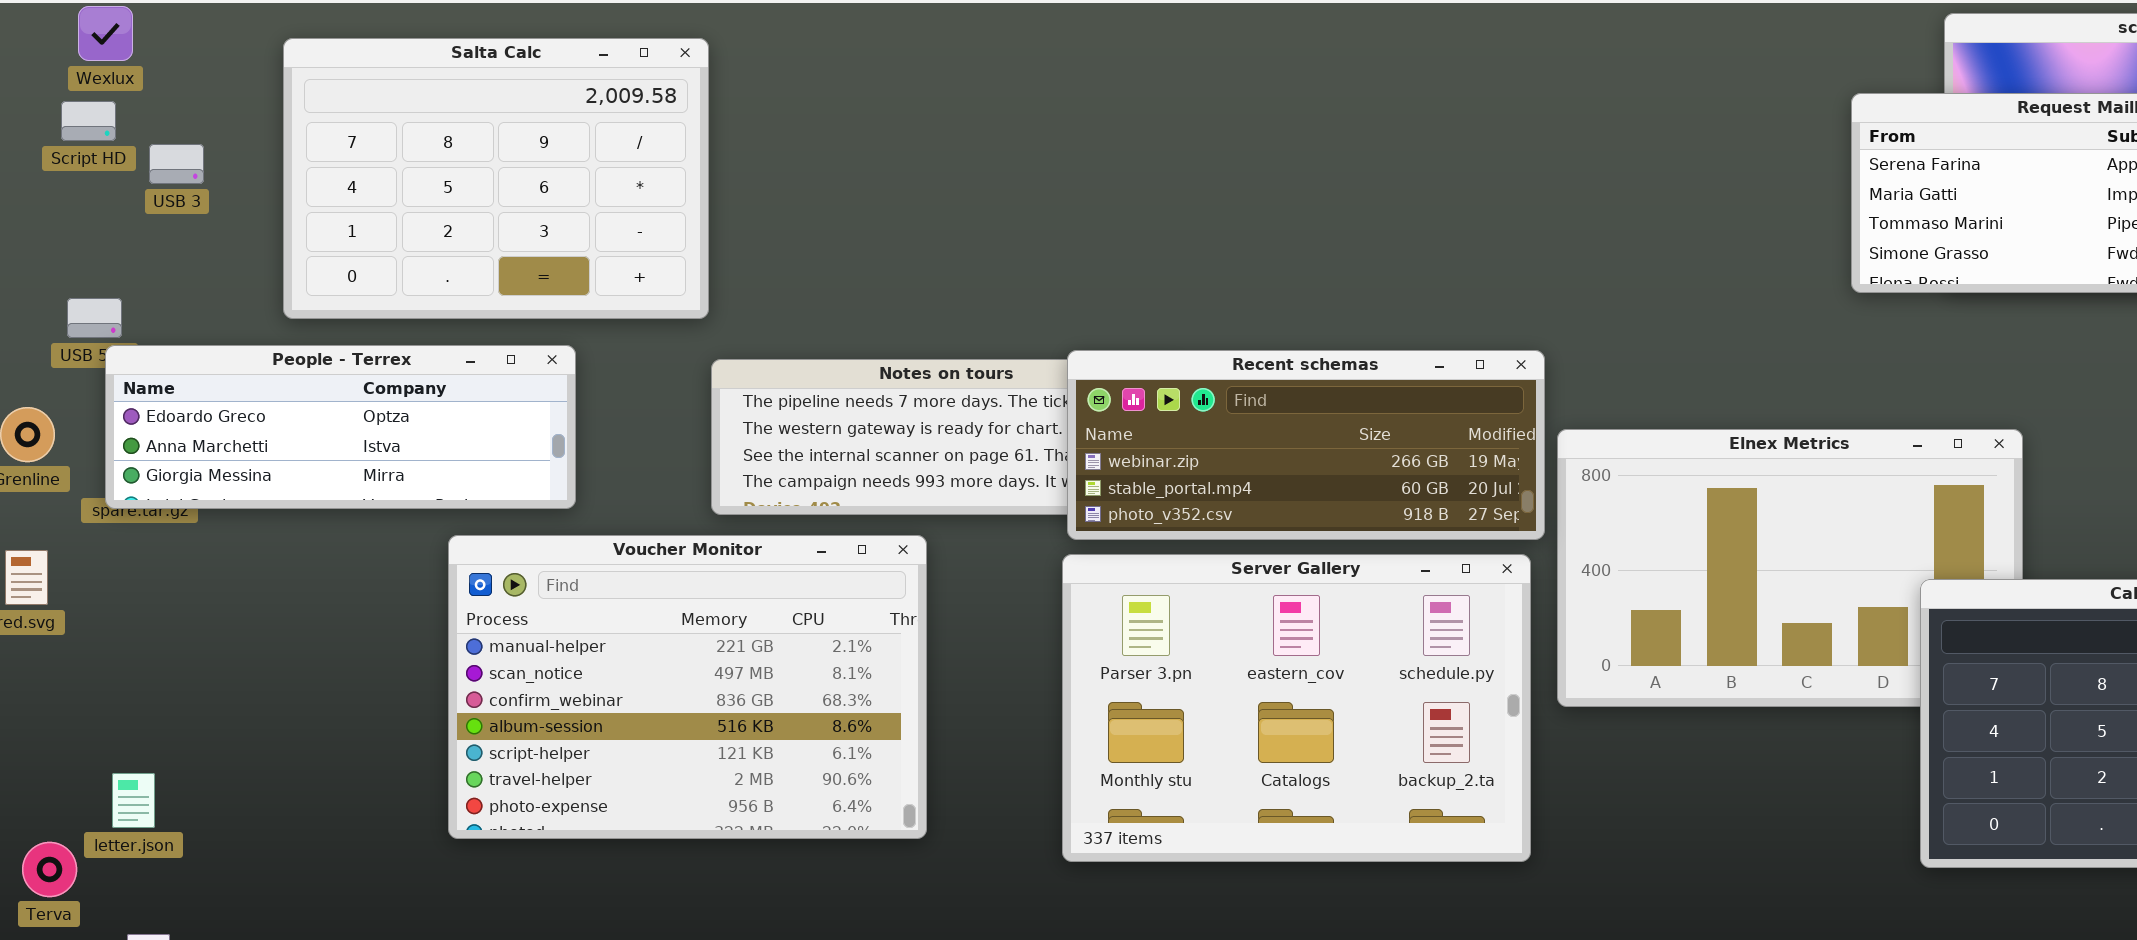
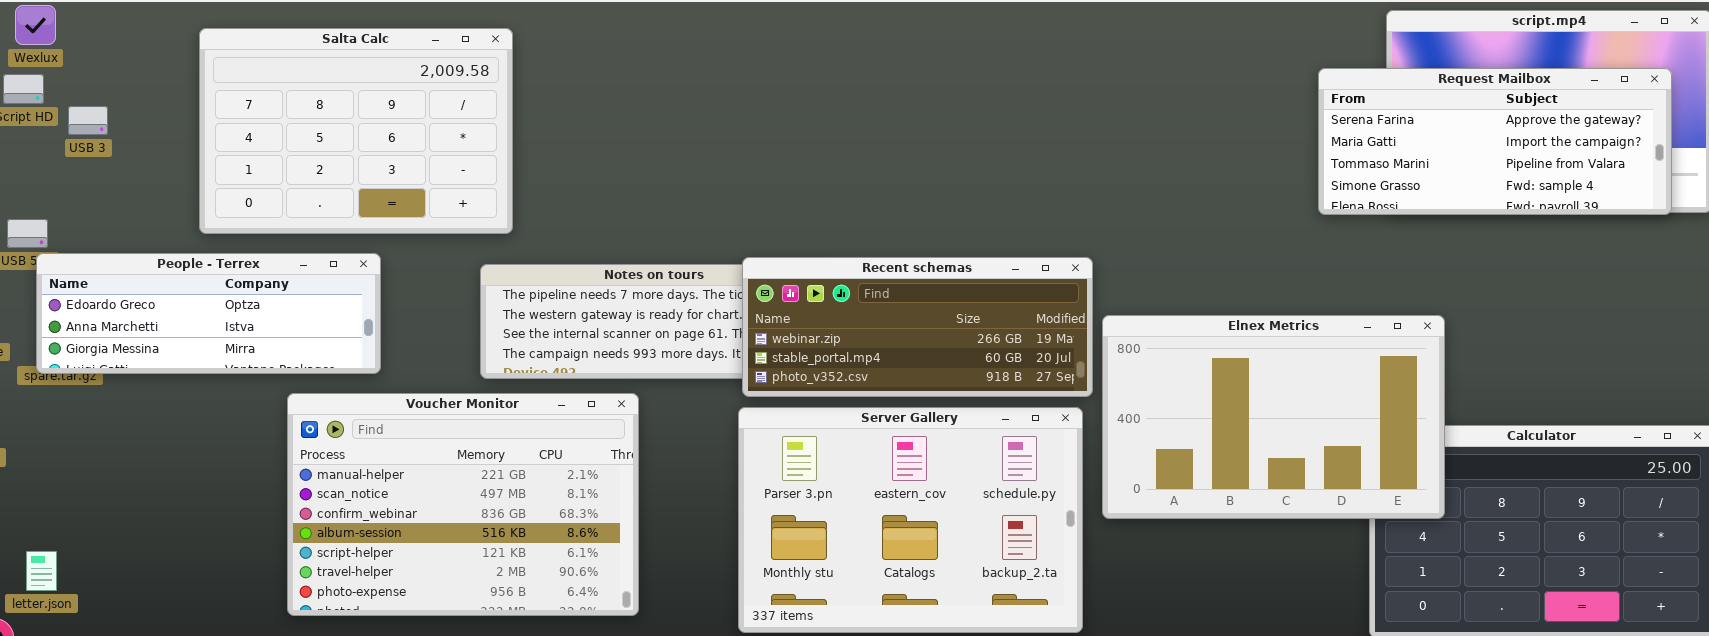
Salta Calc: [283,38,709,319] -> [199,28,513,234], moved
Elnex Metrics: [1557,429,2023,707] -> [1102,315,1445,519], raised
letter.json: [112,773,155,828] -> [26,551,57,591], moved

